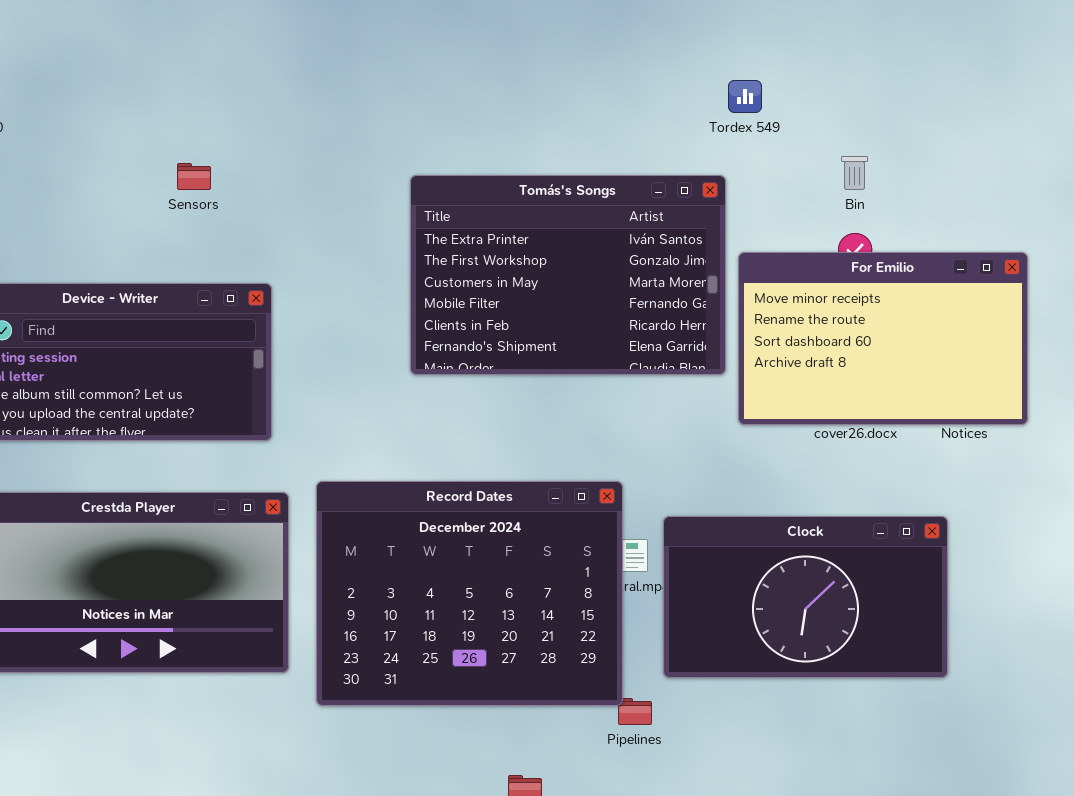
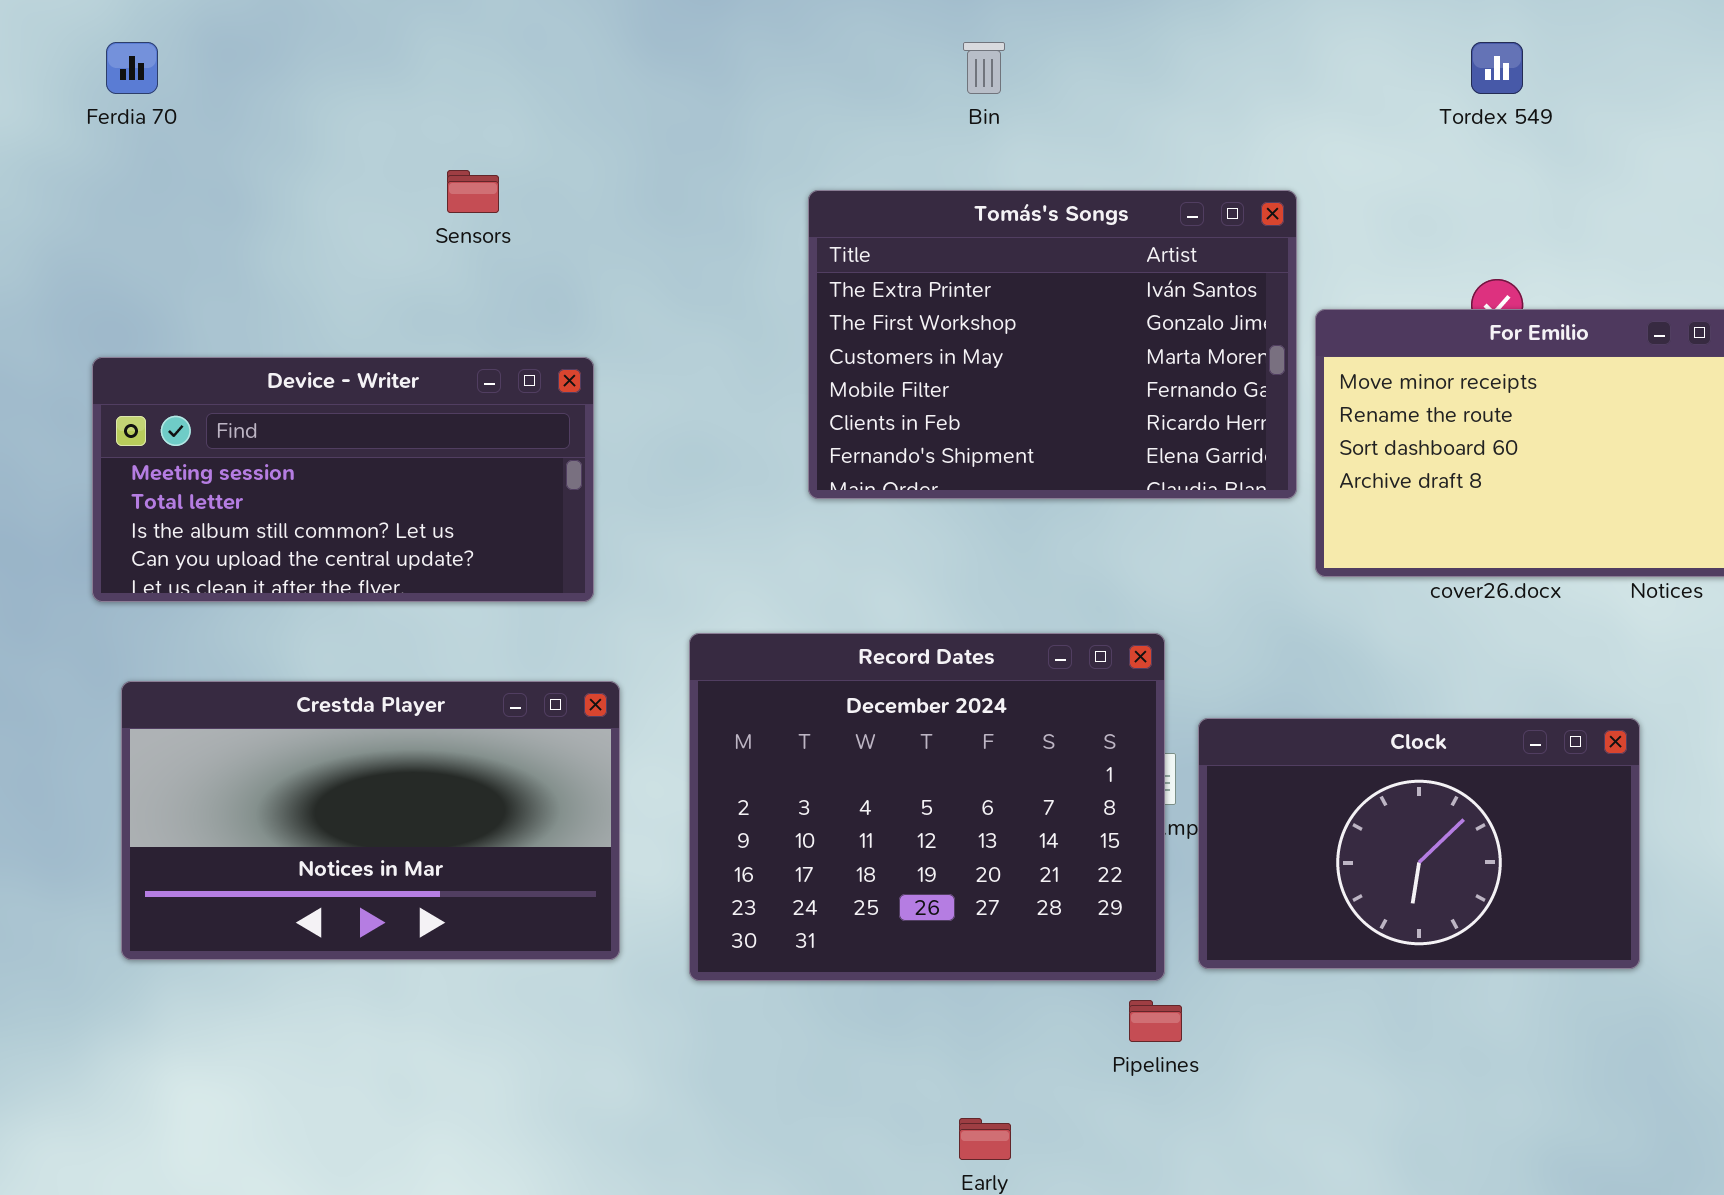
Tordex 549: [728,80,762,113] -> [1471,42,1523,94], moved
Bin: [841,156,868,190] -> [963,42,1005,94], moved
Record Dates: [316,481,623,706] -> [689,633,1165,981], moved

